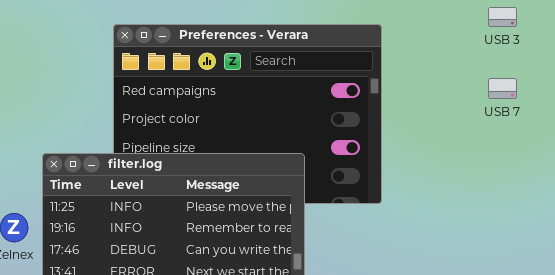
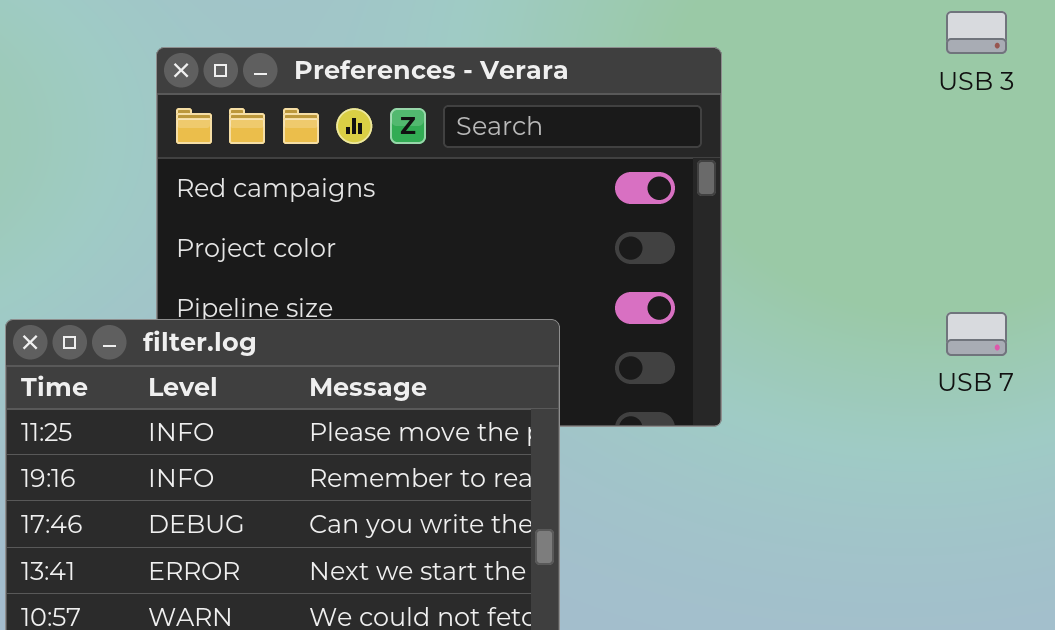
USB 7: [488,78,517,99] -> [946,312,1007,356], moved

